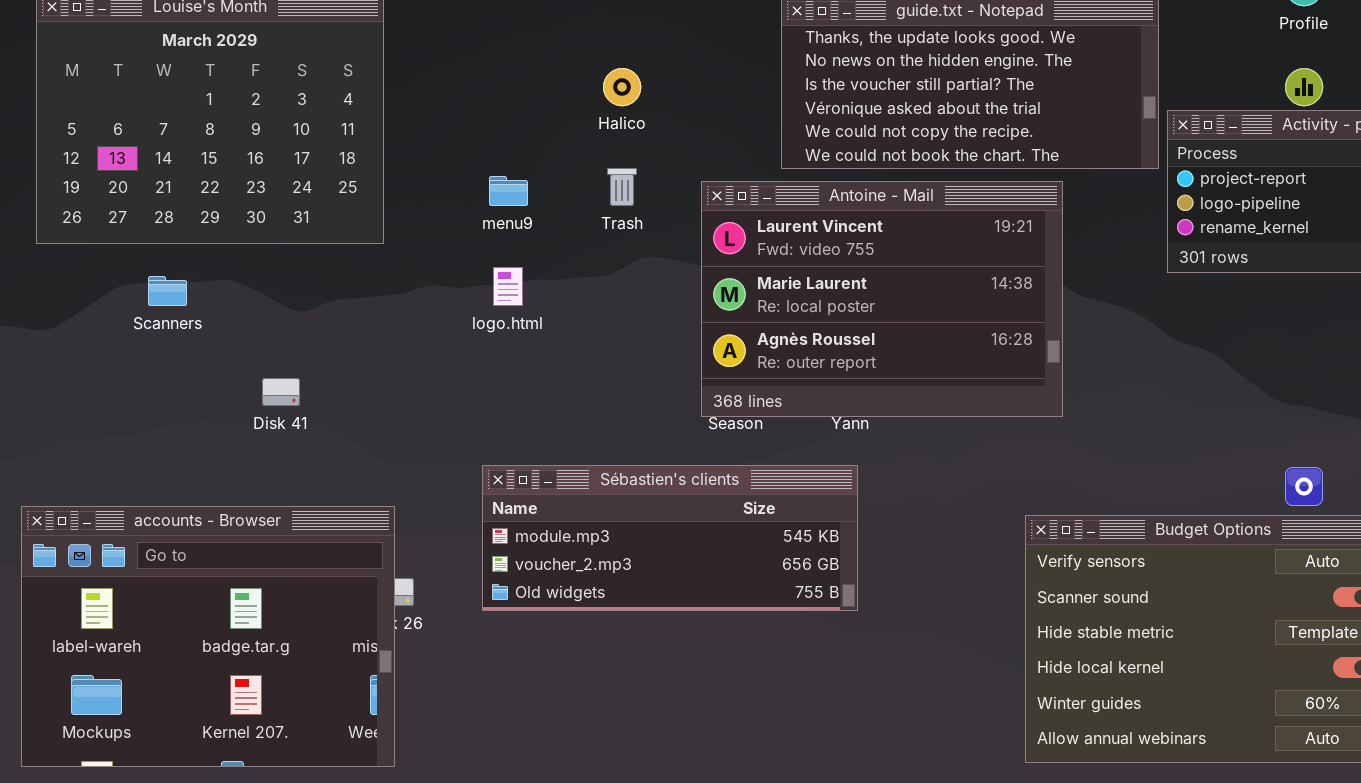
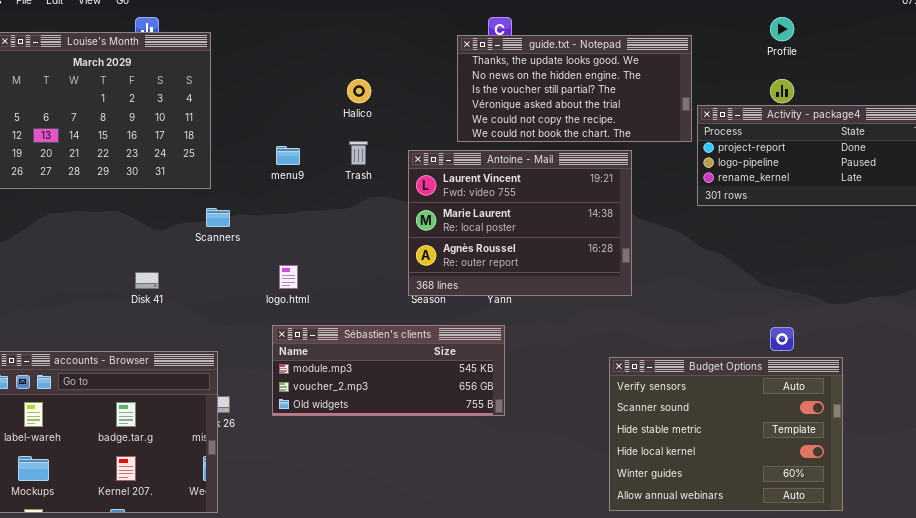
logo.html: [493,267,523,306] -> [279,265,298,289], moved
Scanners: [148,276,187,306] -> [206,208,230,227], moved

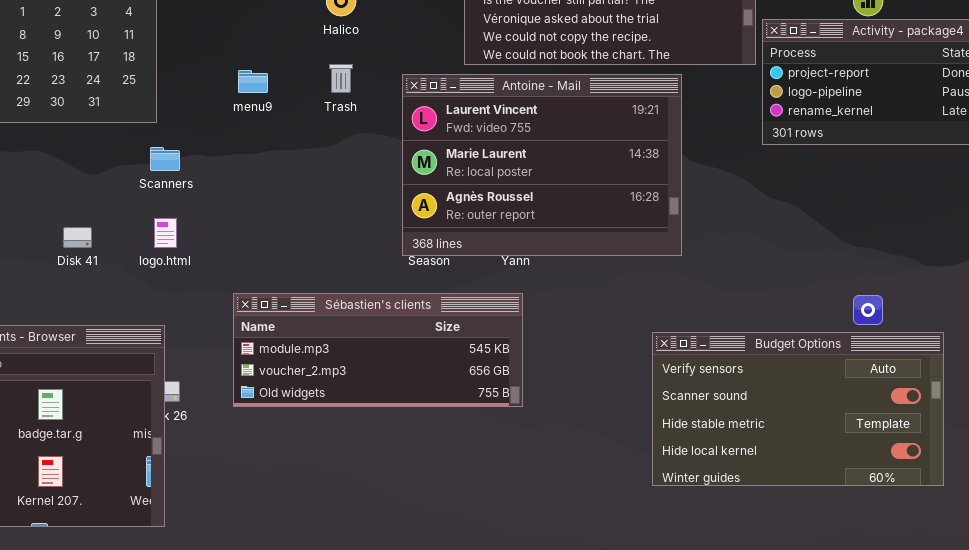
logo.html: [279,265,298,289] -> [154,218,177,248], moved
Budget Options: [609,357,843,511] -> [652,332,944,486], resized

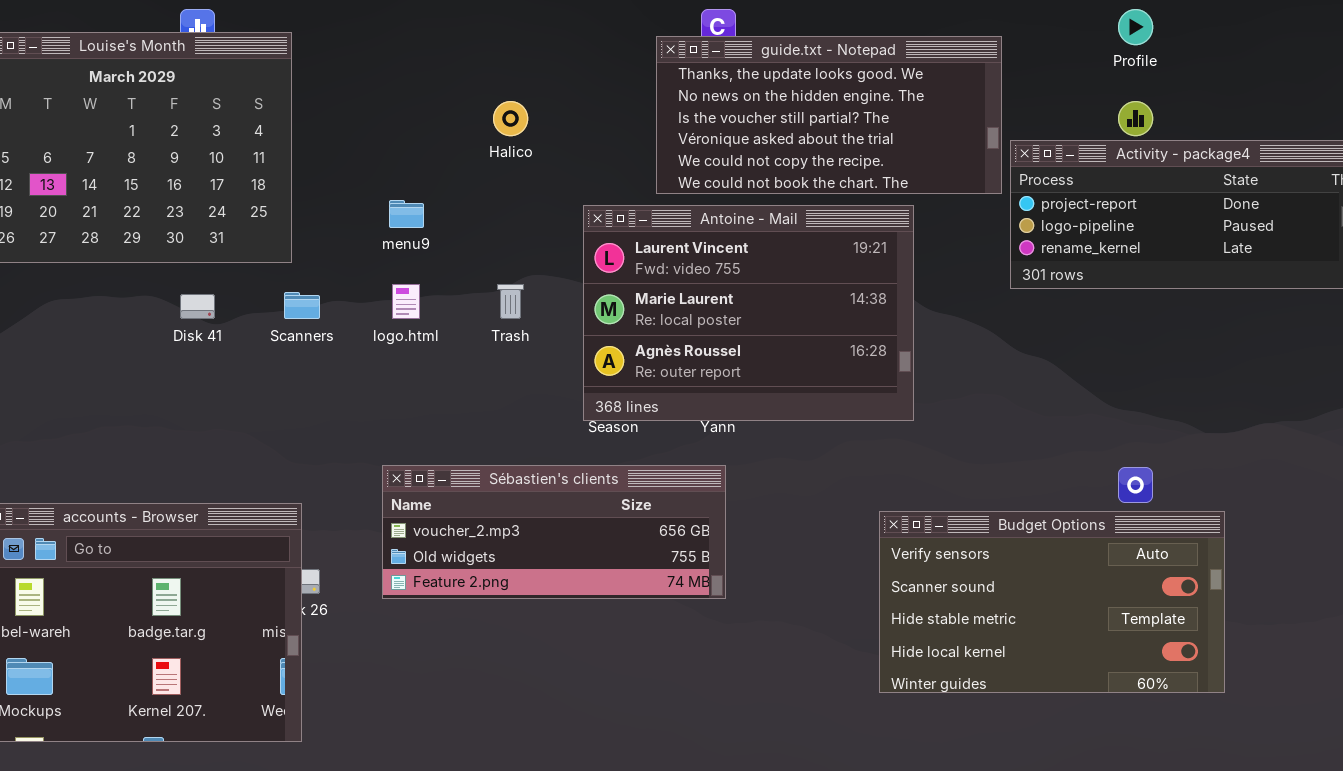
Trash: [329,64,353,93] -> [497,284,524,319], moved
logo.html: [154,218,177,248] -> [392,284,420,319], moved
Disk 41: [63,227,92,248] -> [180,294,215,319], moved
Sébastien's clients: [233,293,523,407] -> [382,465,726,599], scrolled down 1 row

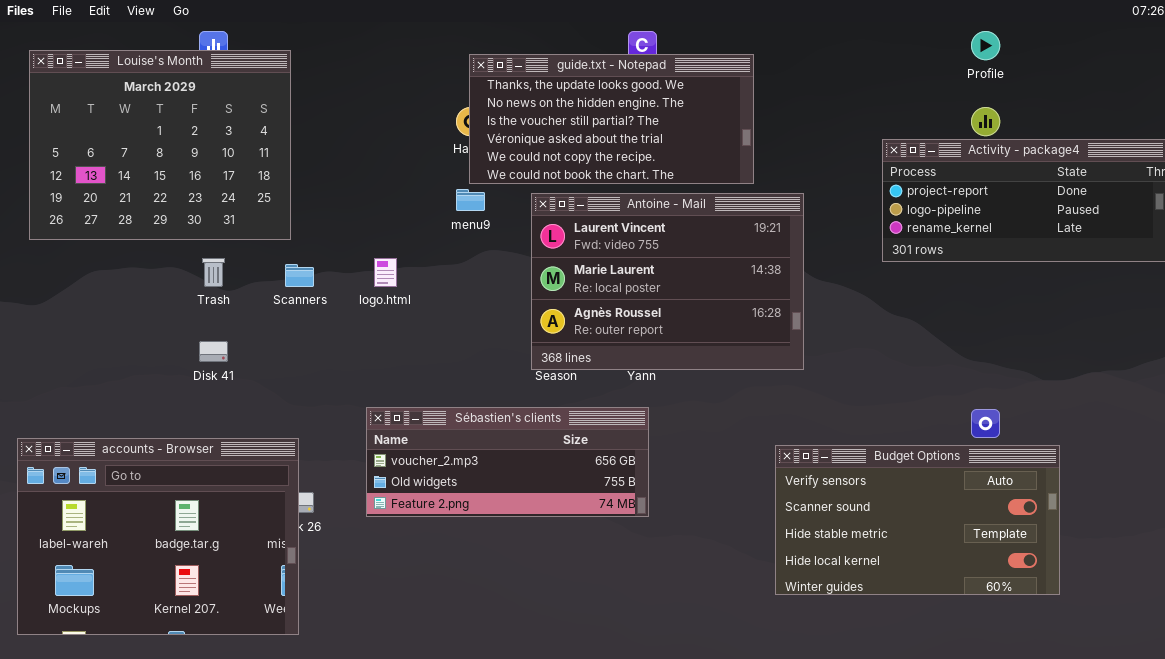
guide.txt - Notepad: [656,36,1002,194] -> [469,54,754,184], moved
menu9: [389,200,424,228] -> [456,189,485,211], moved
Trash: [497,284,524,319] -> [202,258,225,287], moved
Disk 41: [180,294,215,319] -> [199,341,228,362], moved

